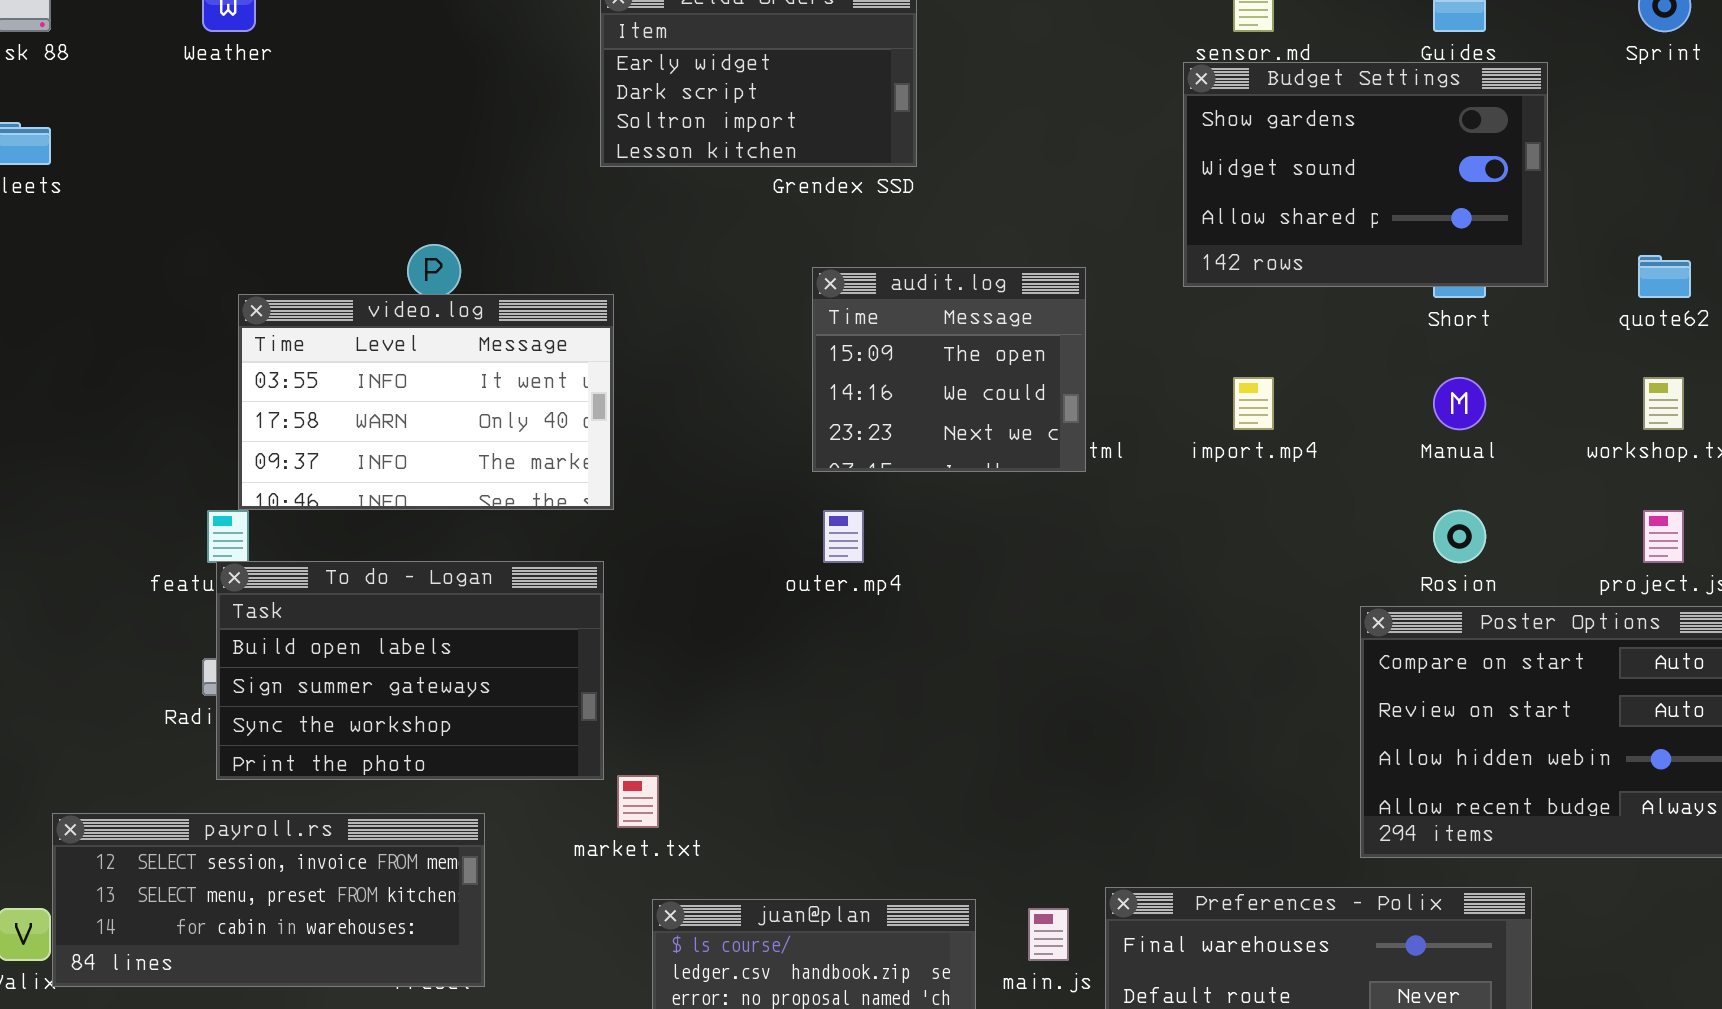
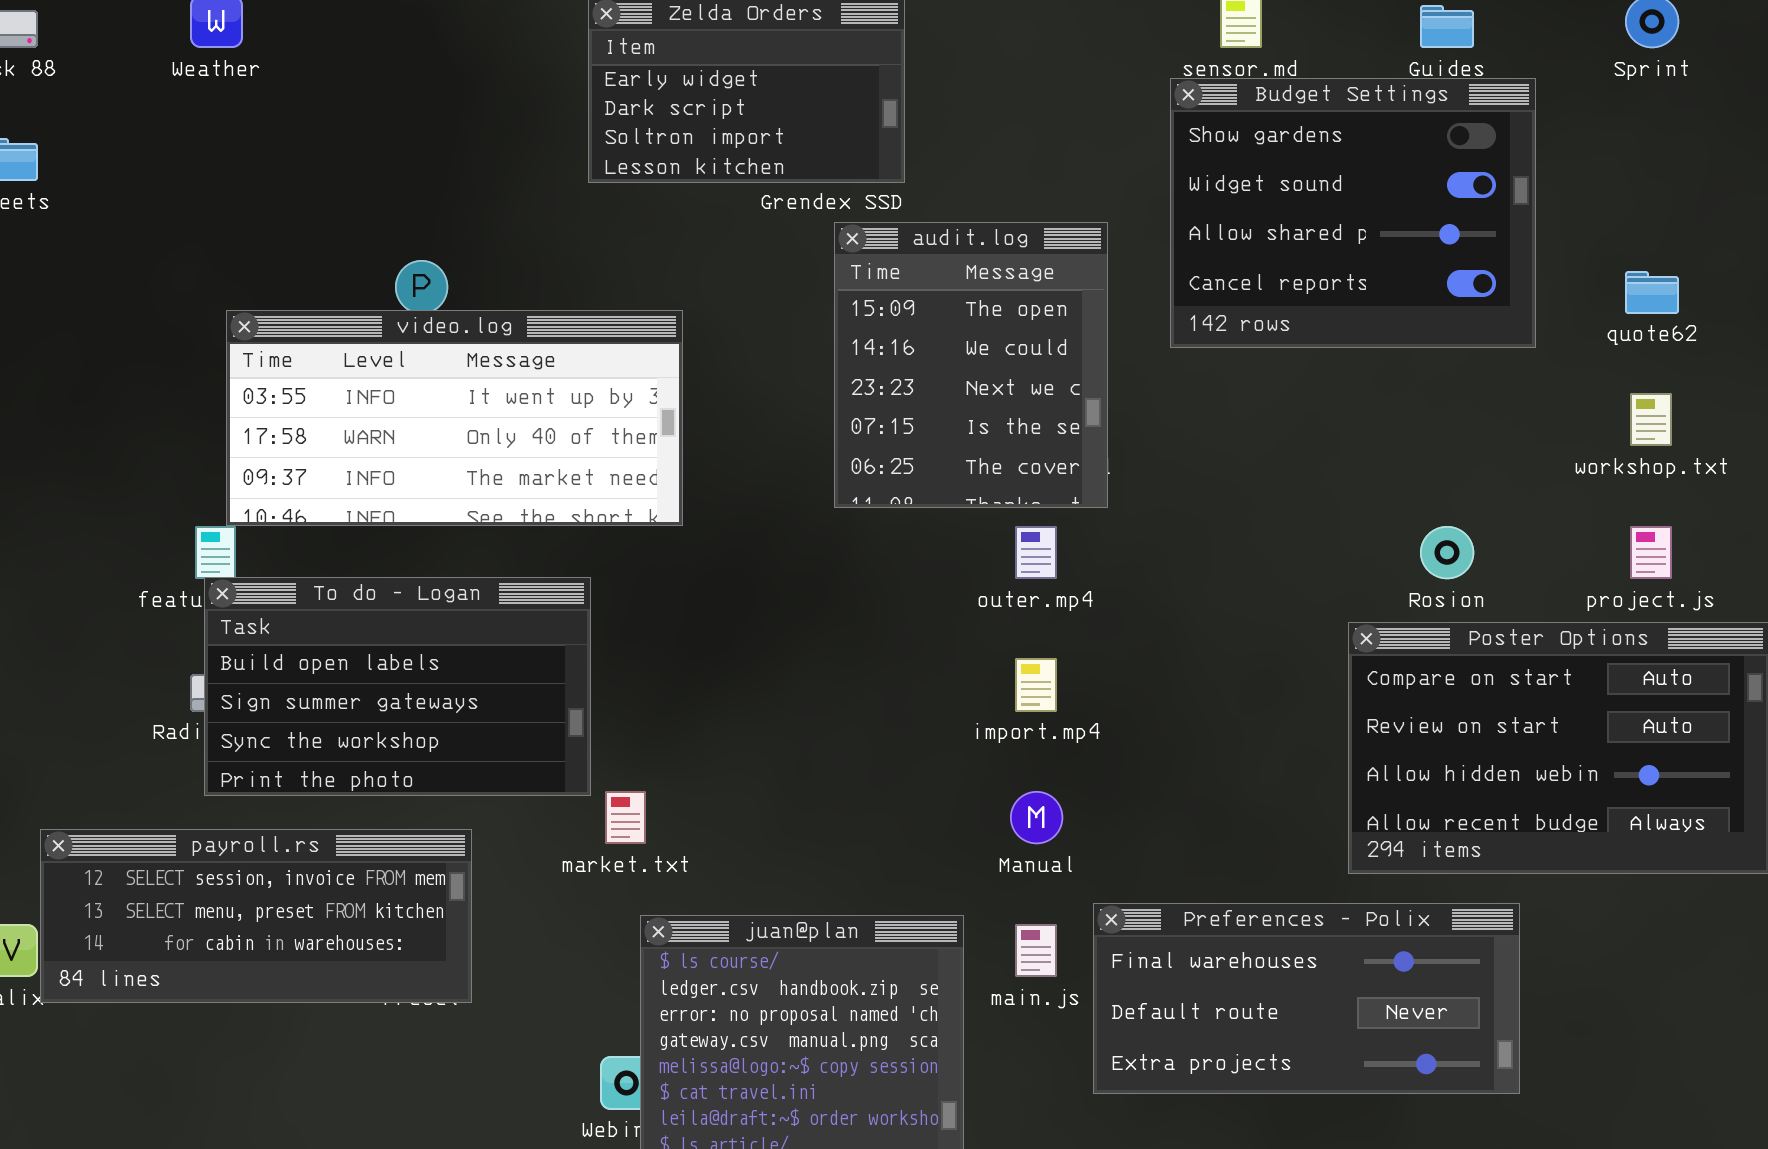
Budget Settings: [1183,62,1548,287] -> [1170,78,1536,348], resized
audit.log: [812,267,1086,472] -> [834,222,1108,508], moved, resized
video.log: [238,294,614,510] -> [226,310,683,526], resized
import.mp4: [1233,377,1274,430] -> [1015,658,1057,712], moved
Manual: [1433,377,1486,430] -> [1010,791,1063,844], moved
outer.mp4: [823,510,864,563] -> [1015,526,1057,579], moved

